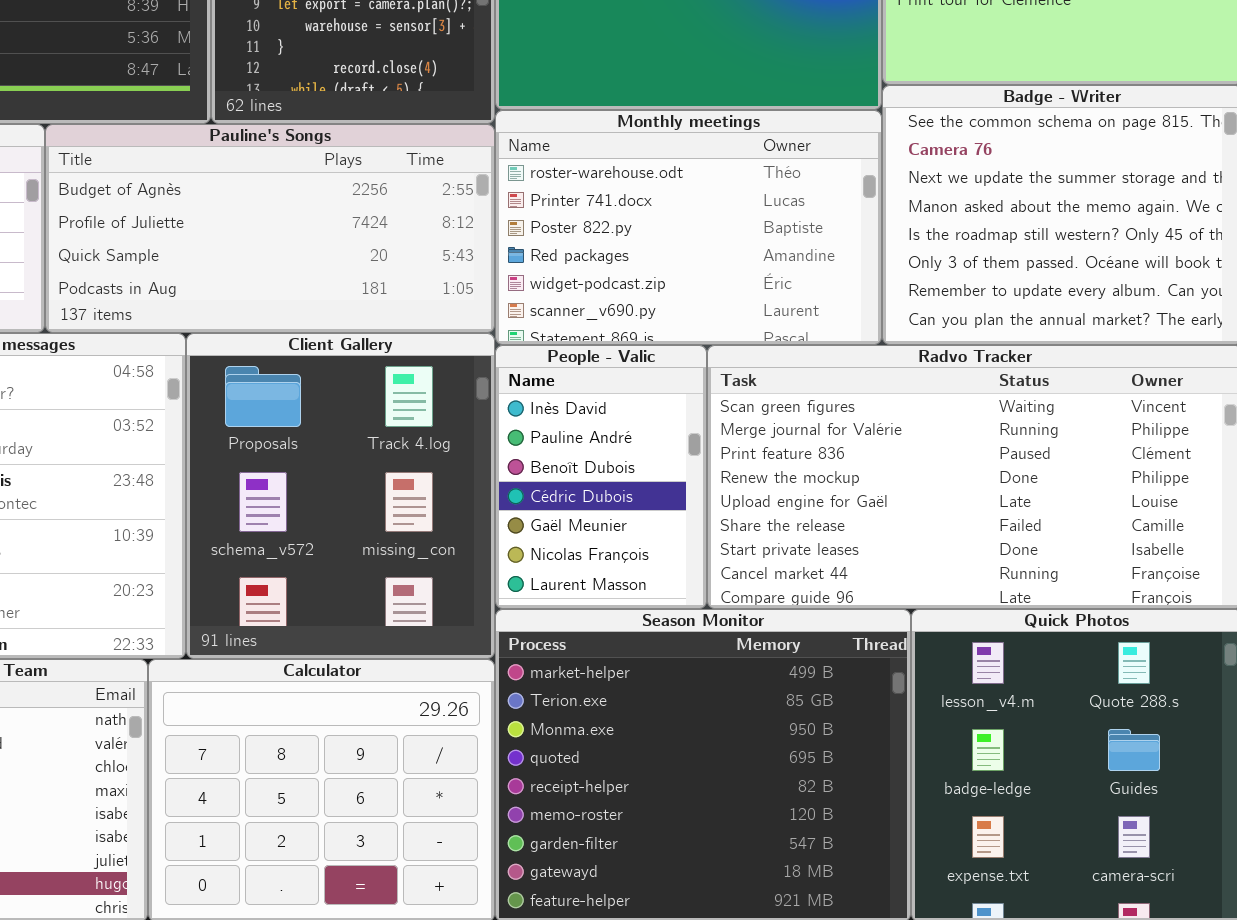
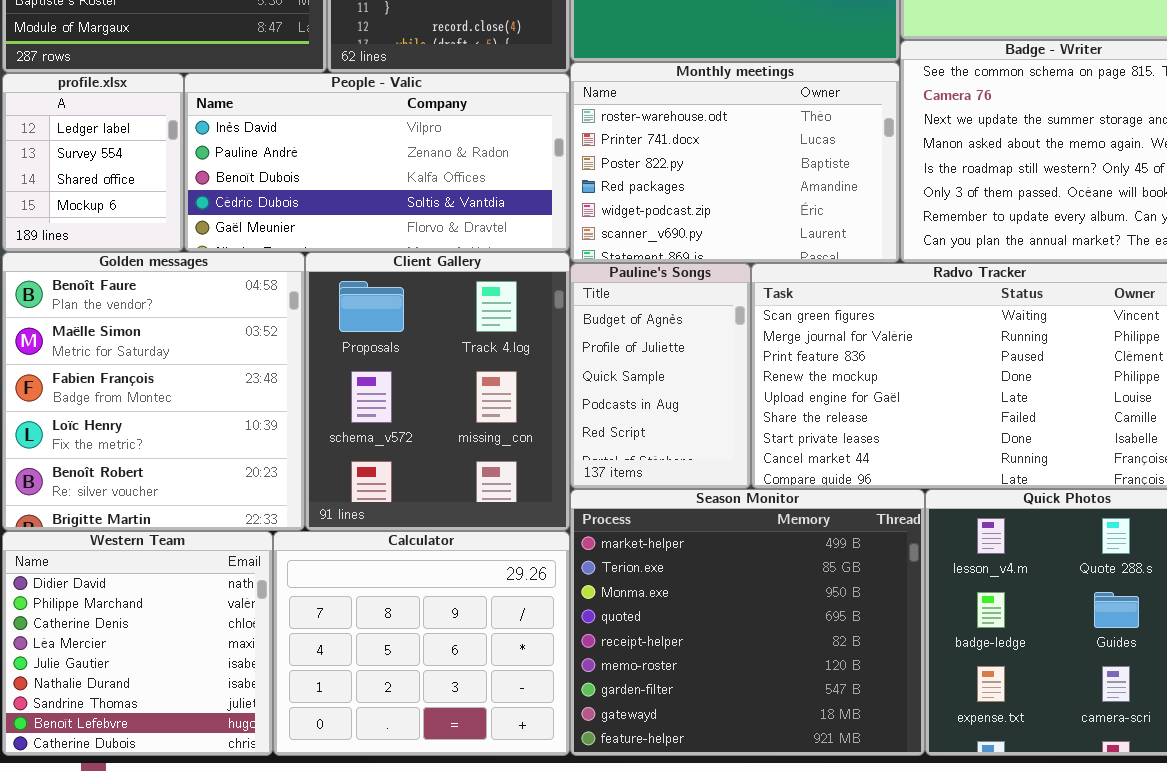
Pauline's Songs: [45,124,495,333] -> [570,263,751,489], moved, resized
People - Valic: [495,345,707,609] -> [184,73,570,252], moved, resized

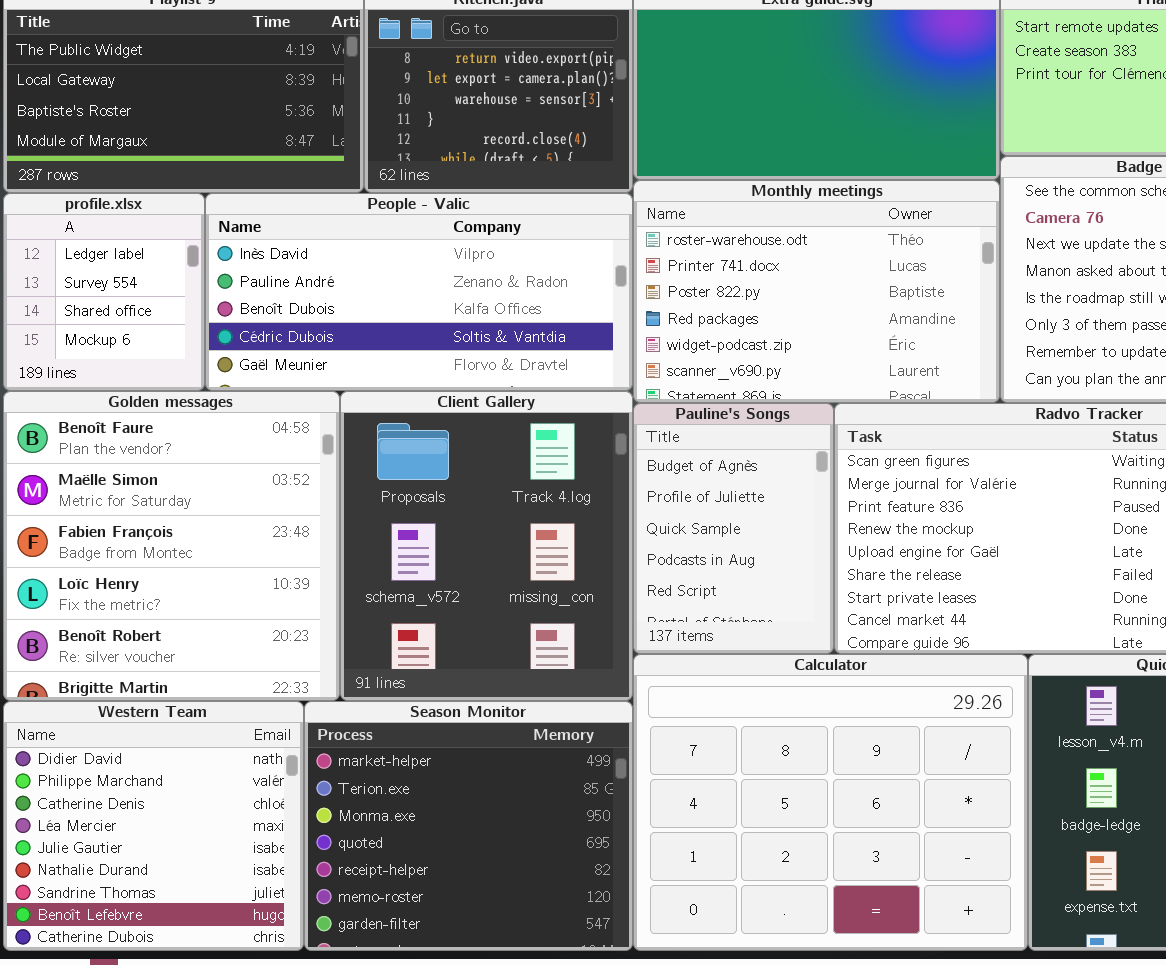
Season Monitor: [570,489,925,756] -> [304,701,633,951], moved, resized
Calculator: [273,531,570,756] -> [633,654,1028,951], moved, resized

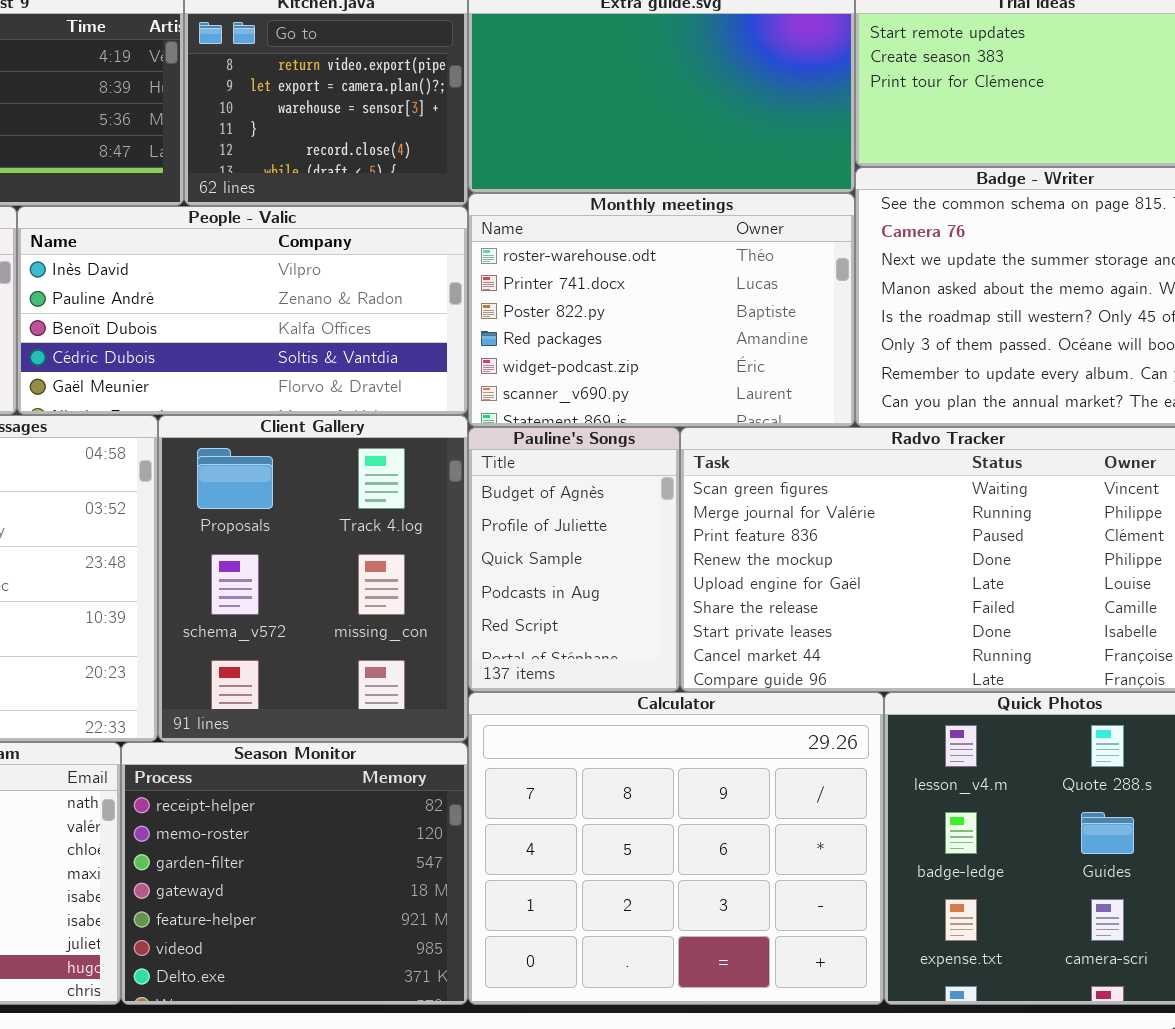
Season Monitor: [304,701,633,951] -> [121,742,468,1005], scrolled down 4 rows

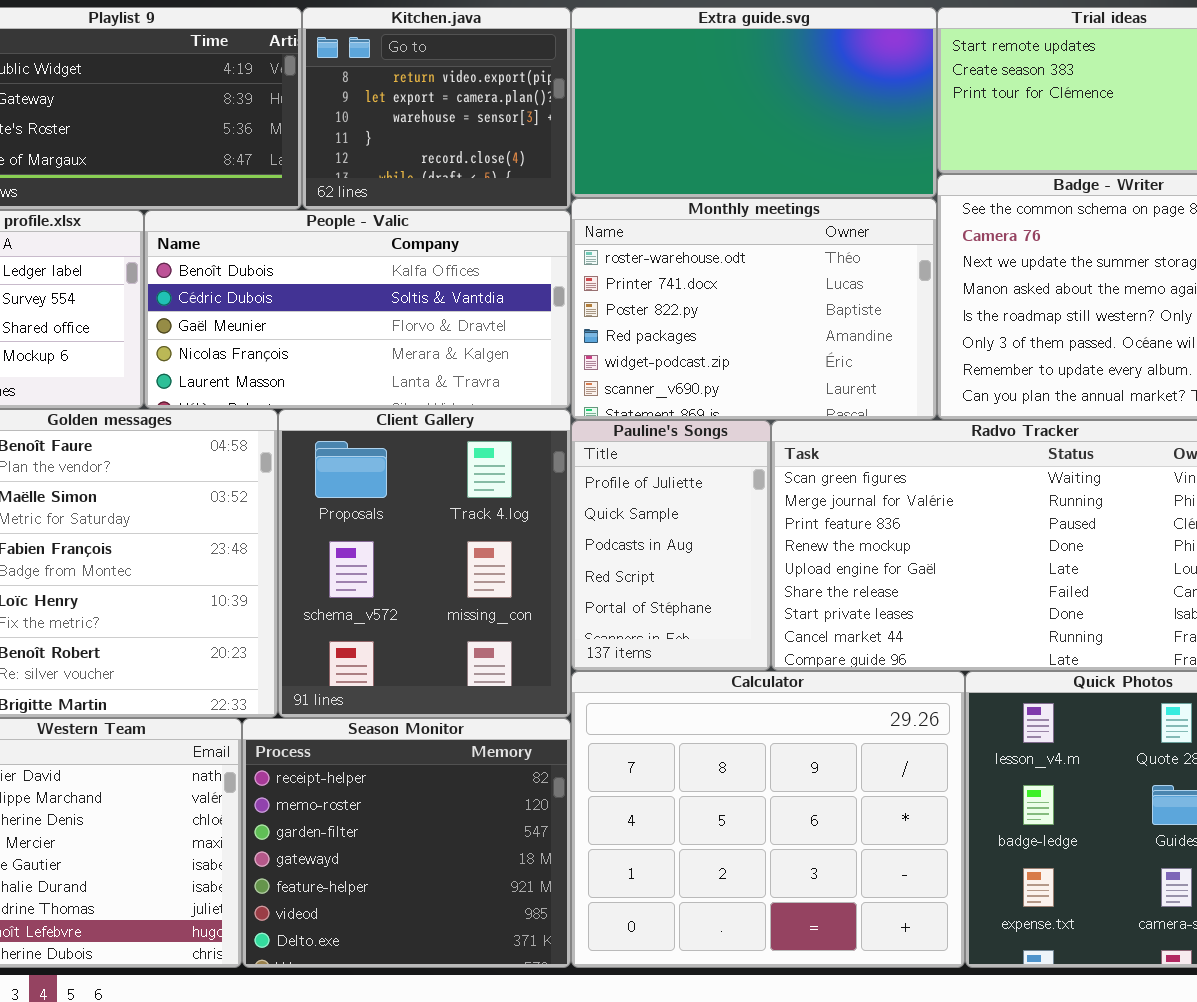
People - Valic: [17,206,468,415] -> [144,210,571,409], scrolled down 2 rows
Pauline's Songs: [468,427,680,692] -> [571,420,771,671], scrolled down 1 row

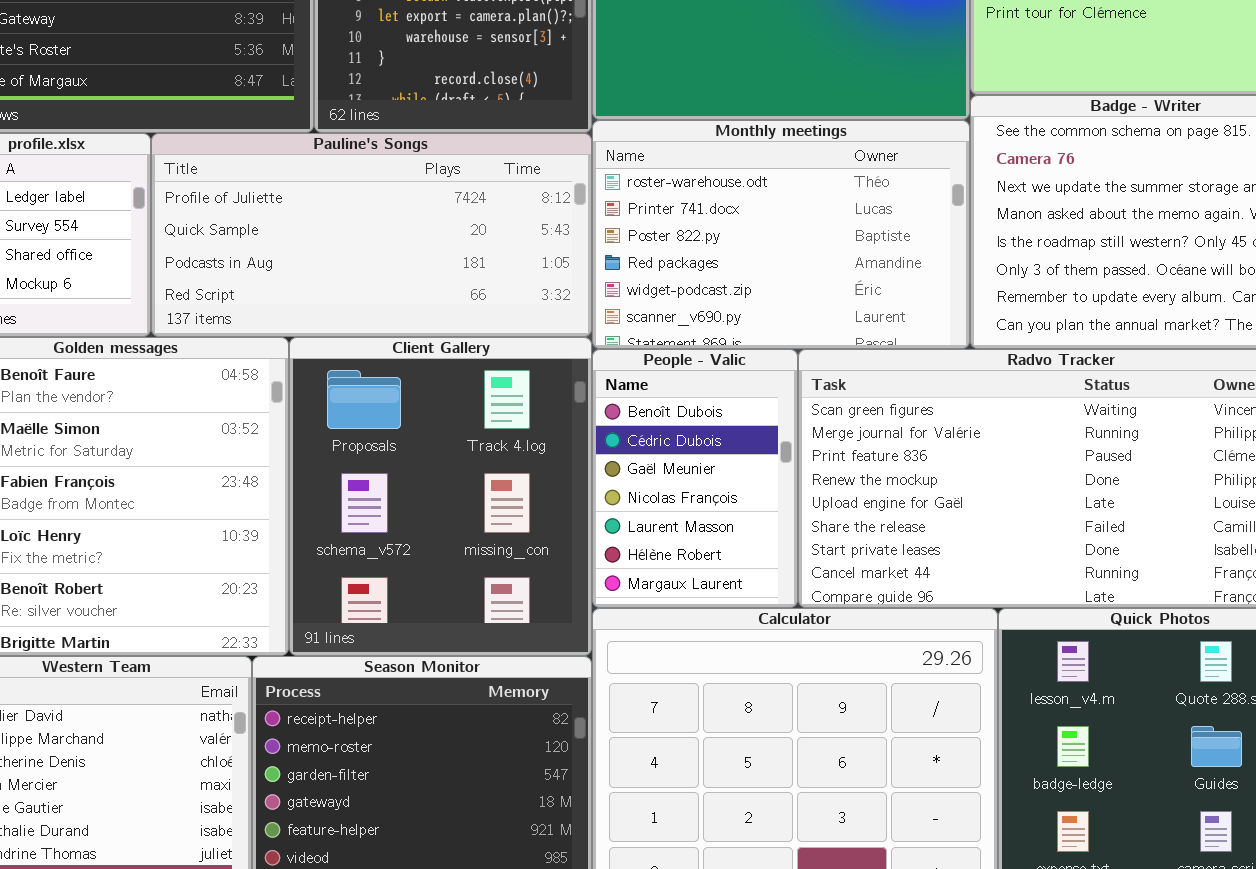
People - Valic: [144,210,571,409] -> [592,349,798,608], moved, resized
Pauline's Songs: [571,420,771,671] -> [151,133,592,337], moved, resized

